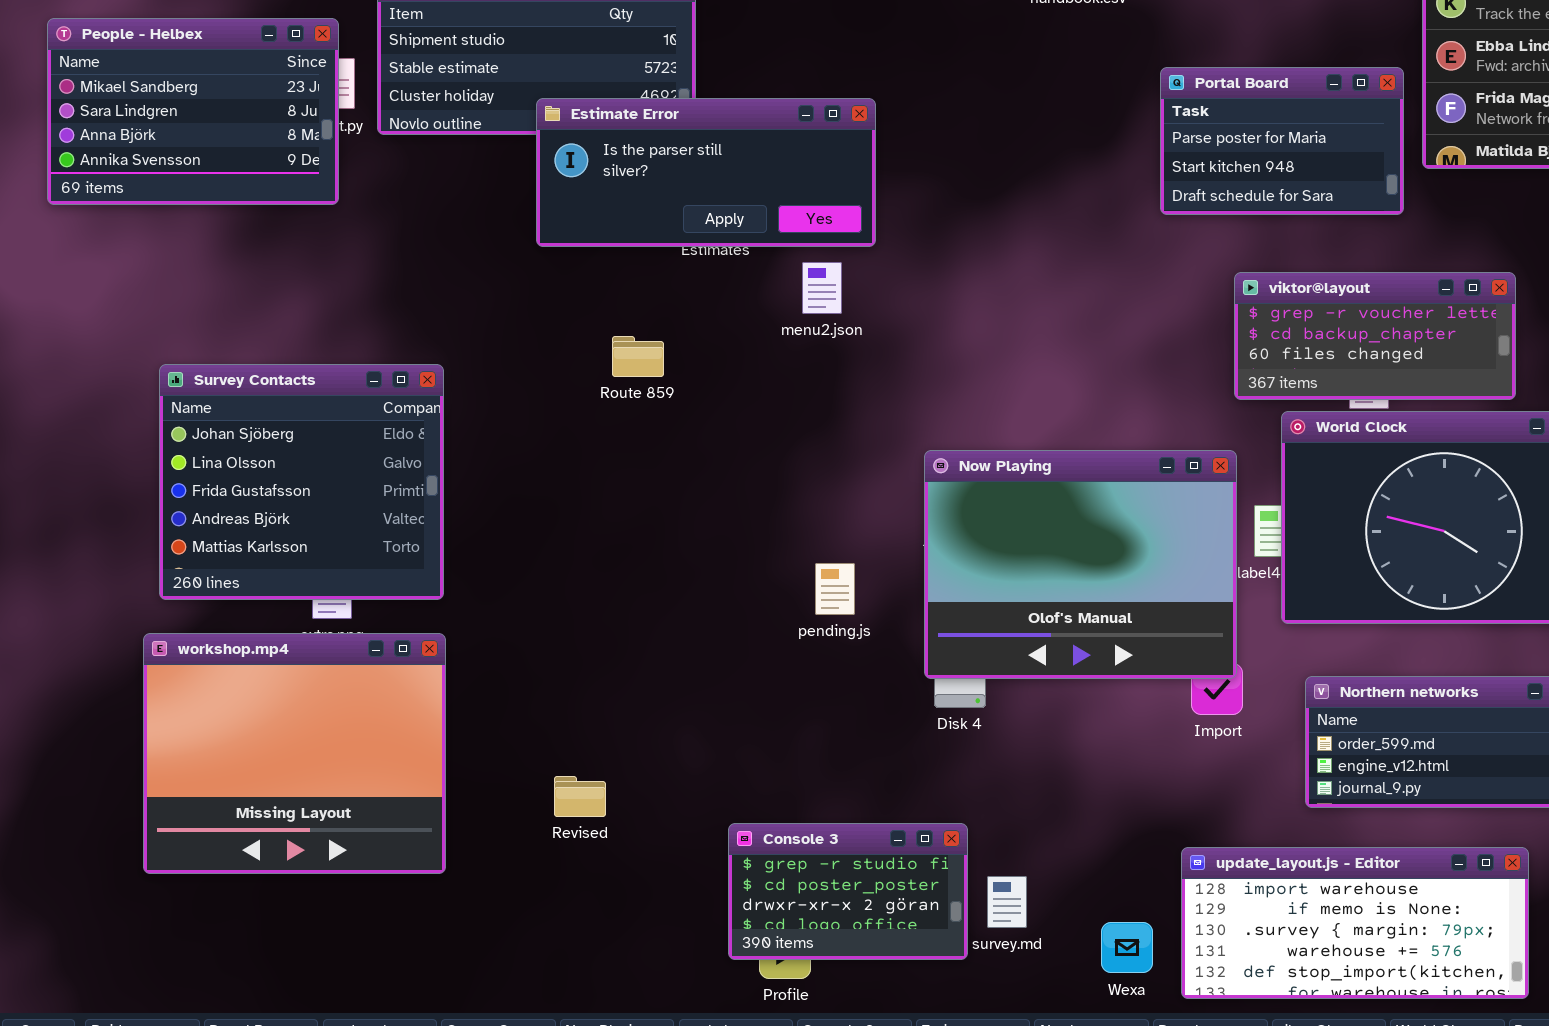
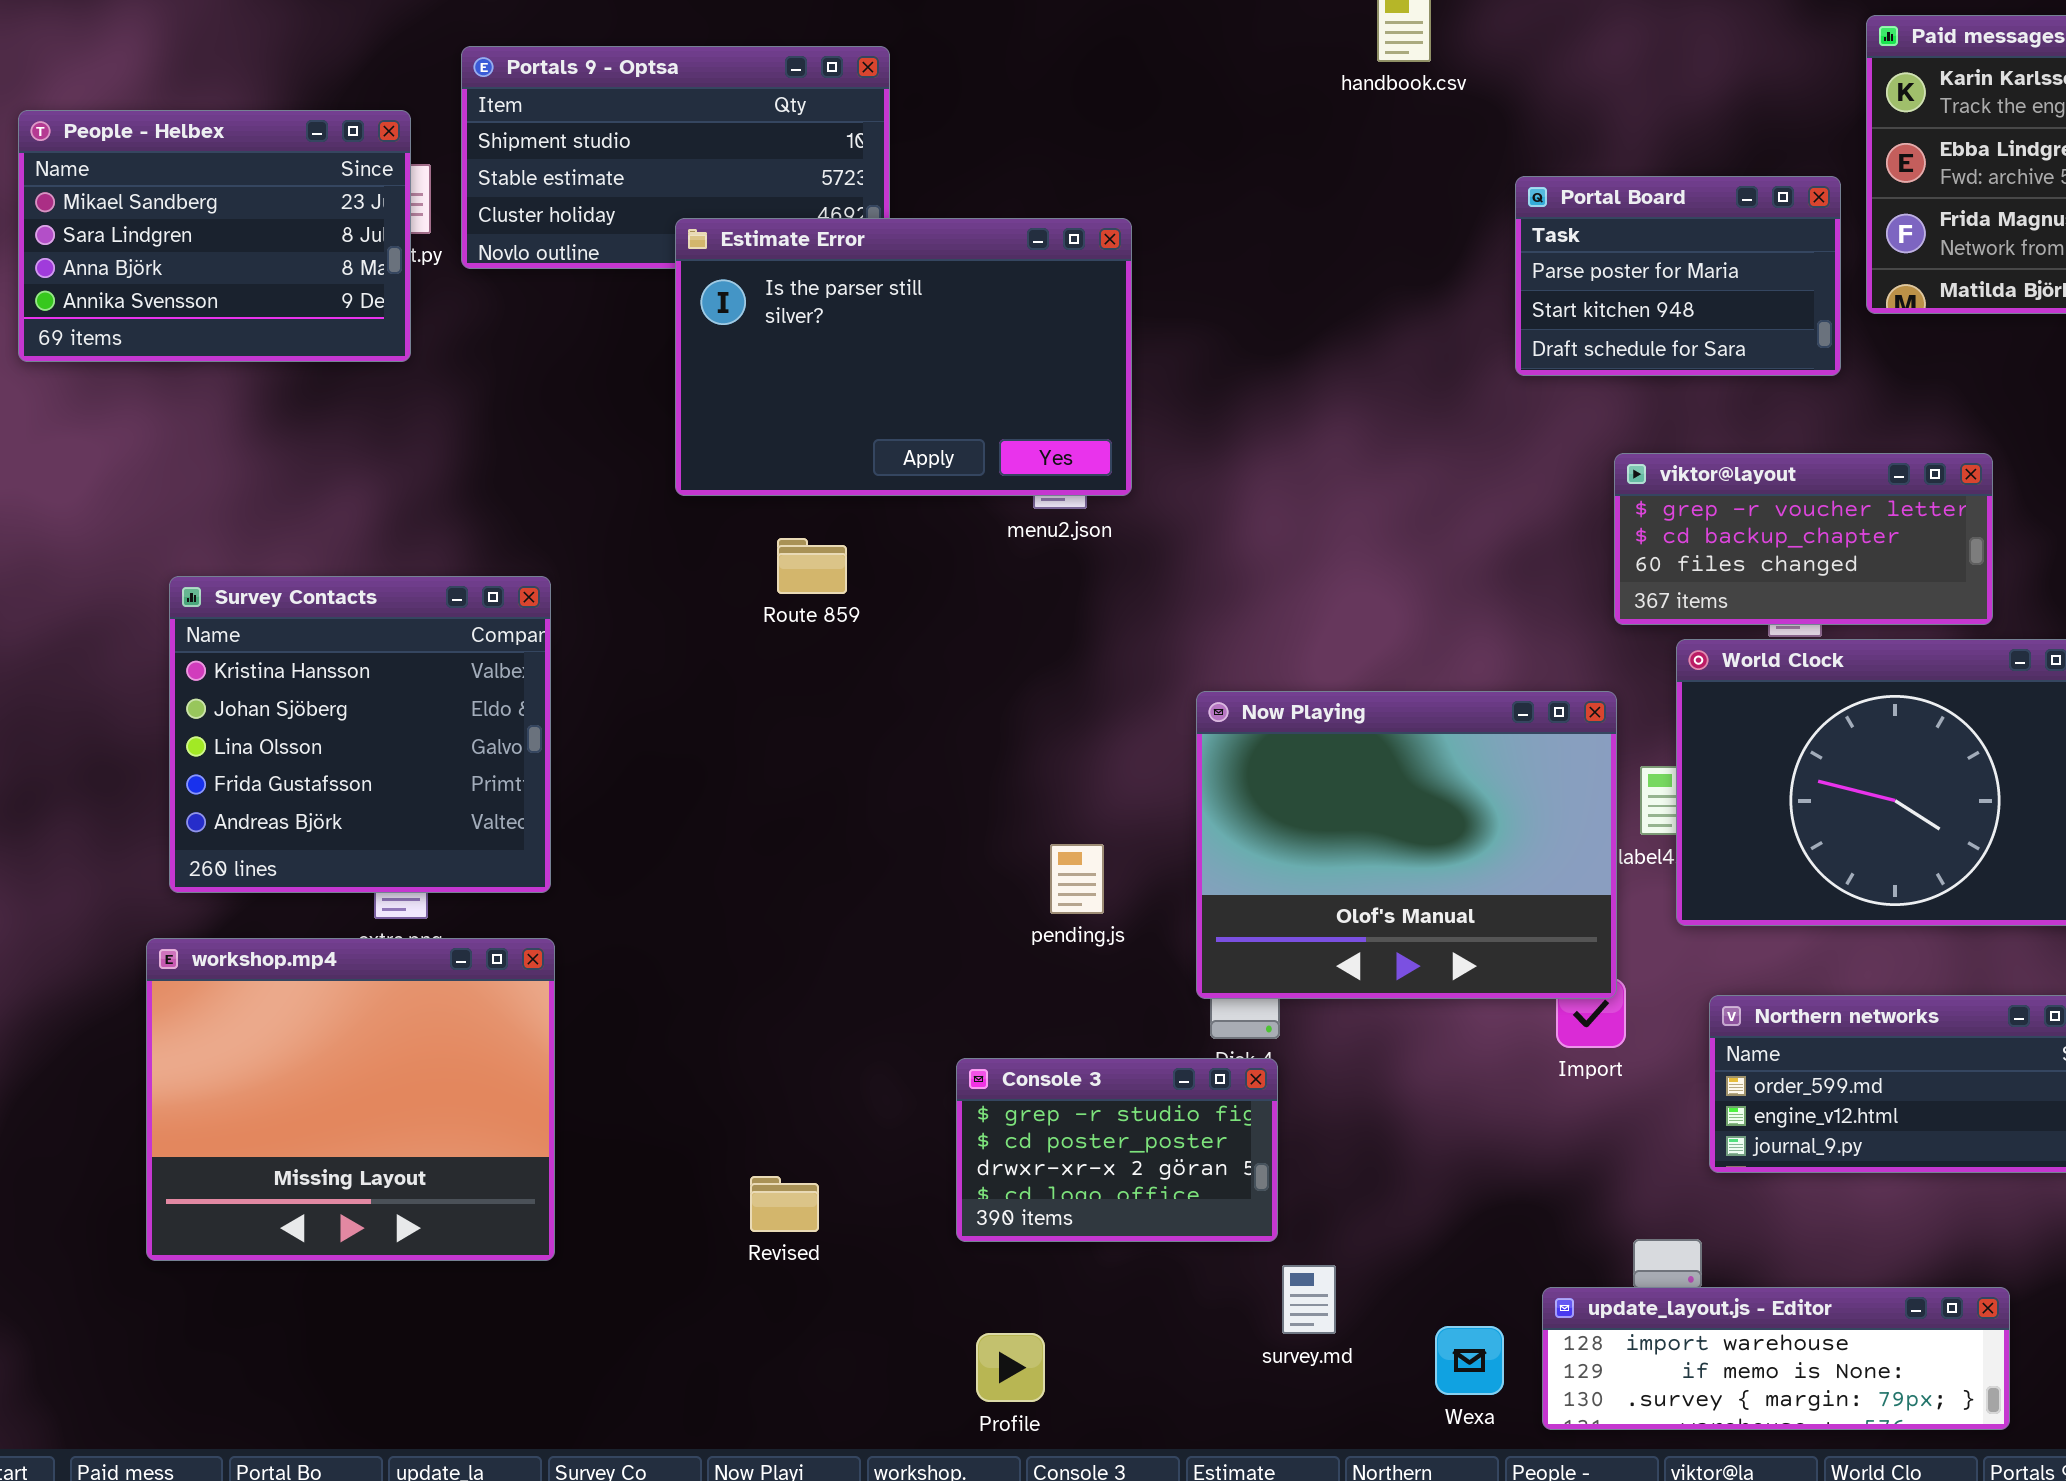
Estimate Error: [536,98,876,247] -> [675,218,1132,496], resized
Survey Contacts: [159,364,444,600] -> [169,576,551,893], scrolled up 1 row
Revised: [554,776,606,817] -> [750,1176,819,1232], moved
Console 3: [728,823,968,960] -> [956,1058,1278,1242], moved
update_layout.js - Editor: [1181,847,1529,999] -> [1542,1287,2010,1430], resized

